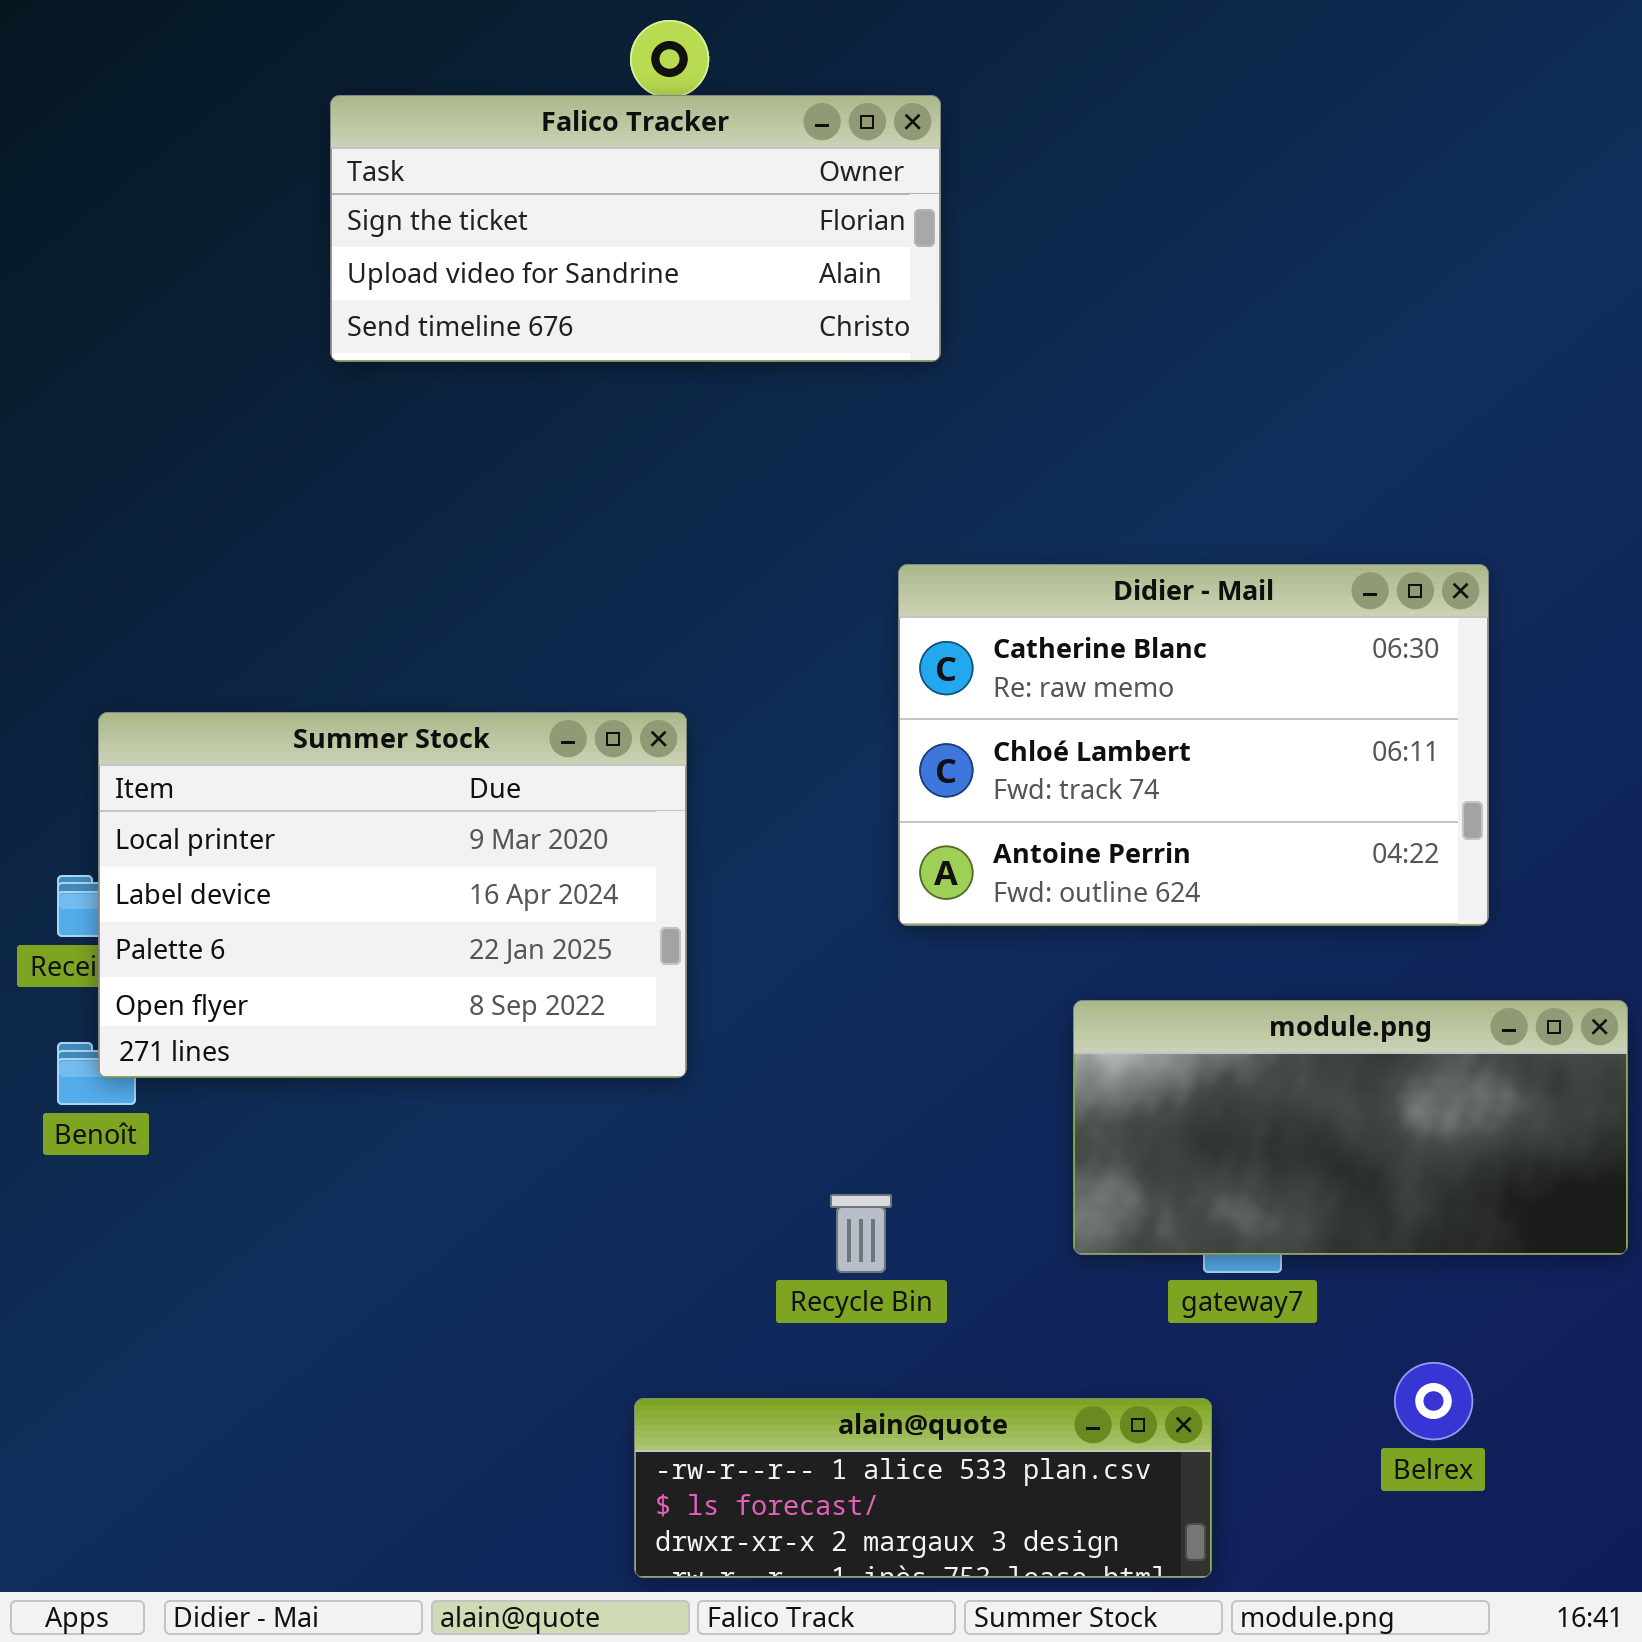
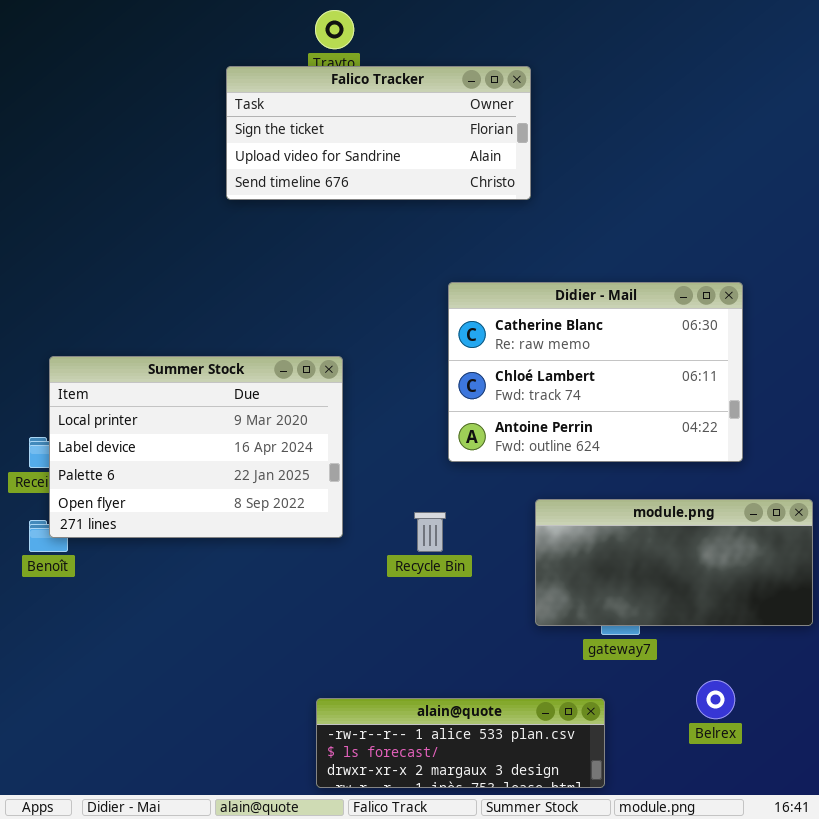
Falico Tracker: [330,95,941,362] -> [226,66,531,200], moved
Recycle Bin: [830,1194,892,1273] -> [414,512,446,552], moved

